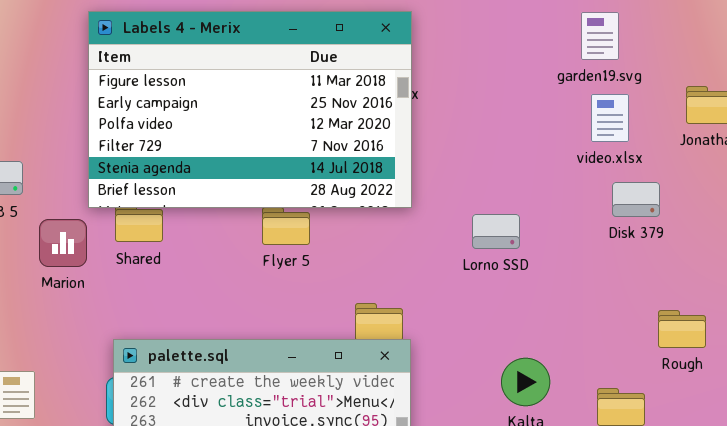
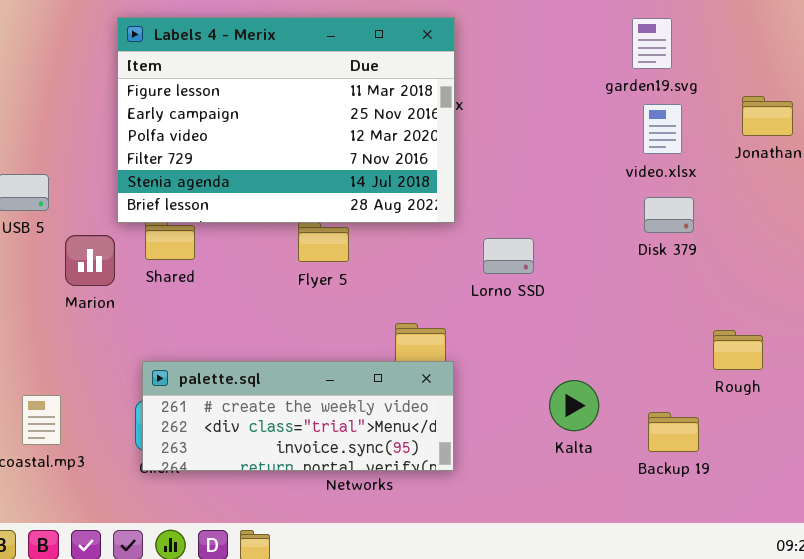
Disk 379: [612,182,660,217] -> [644,197,694,233], moved
Lorno SSD: [472,214,520,249] -> [483,238,534,274], moved

